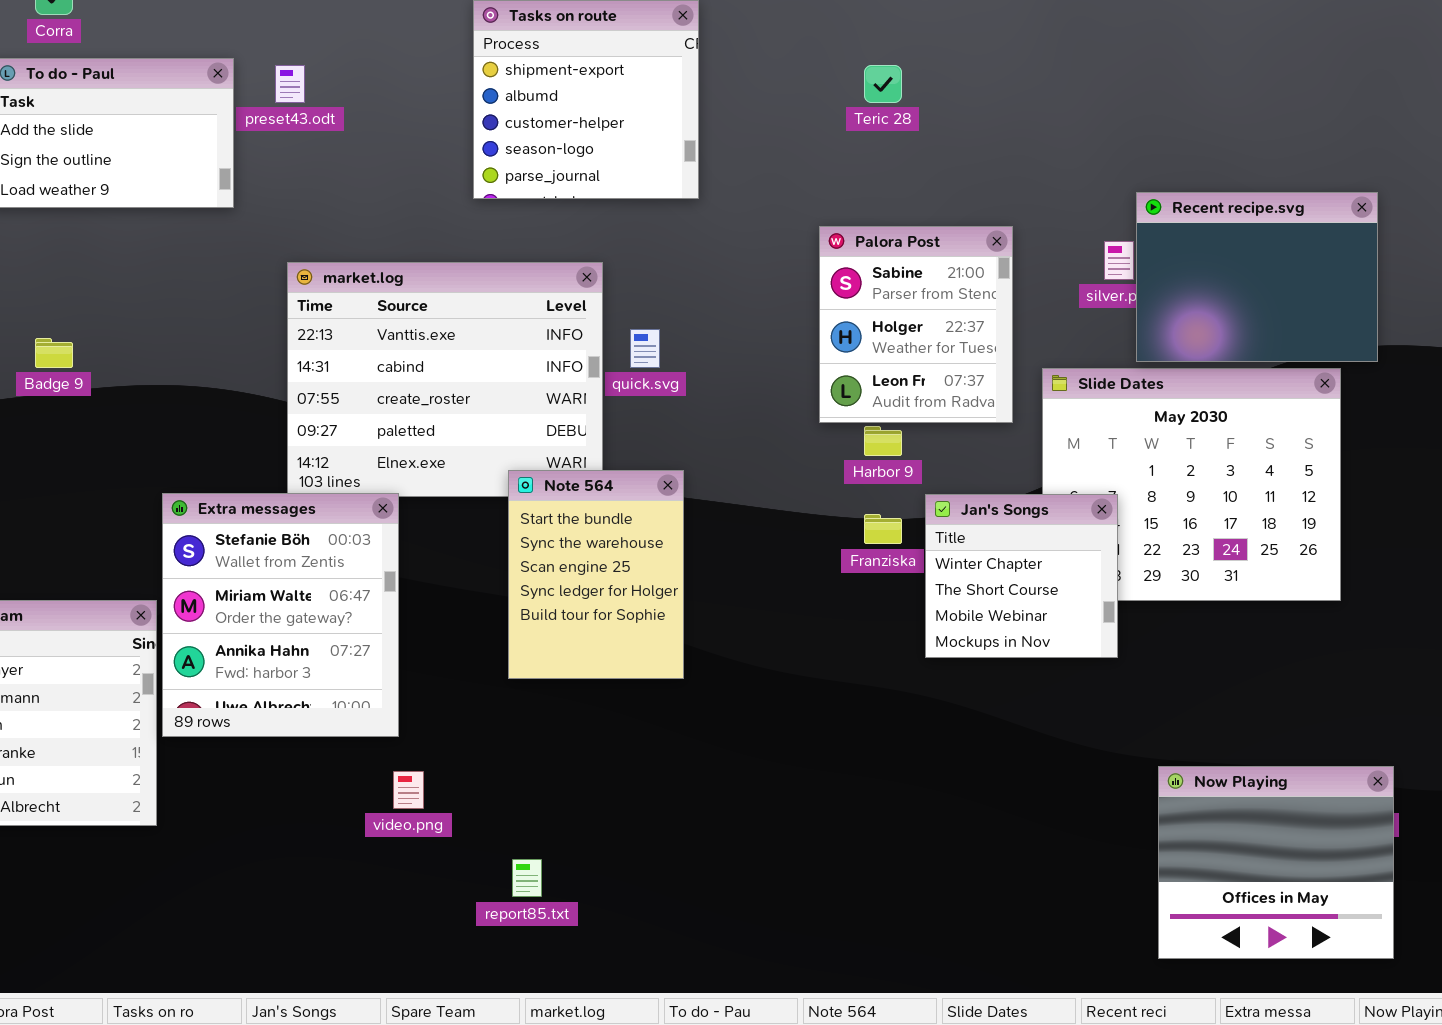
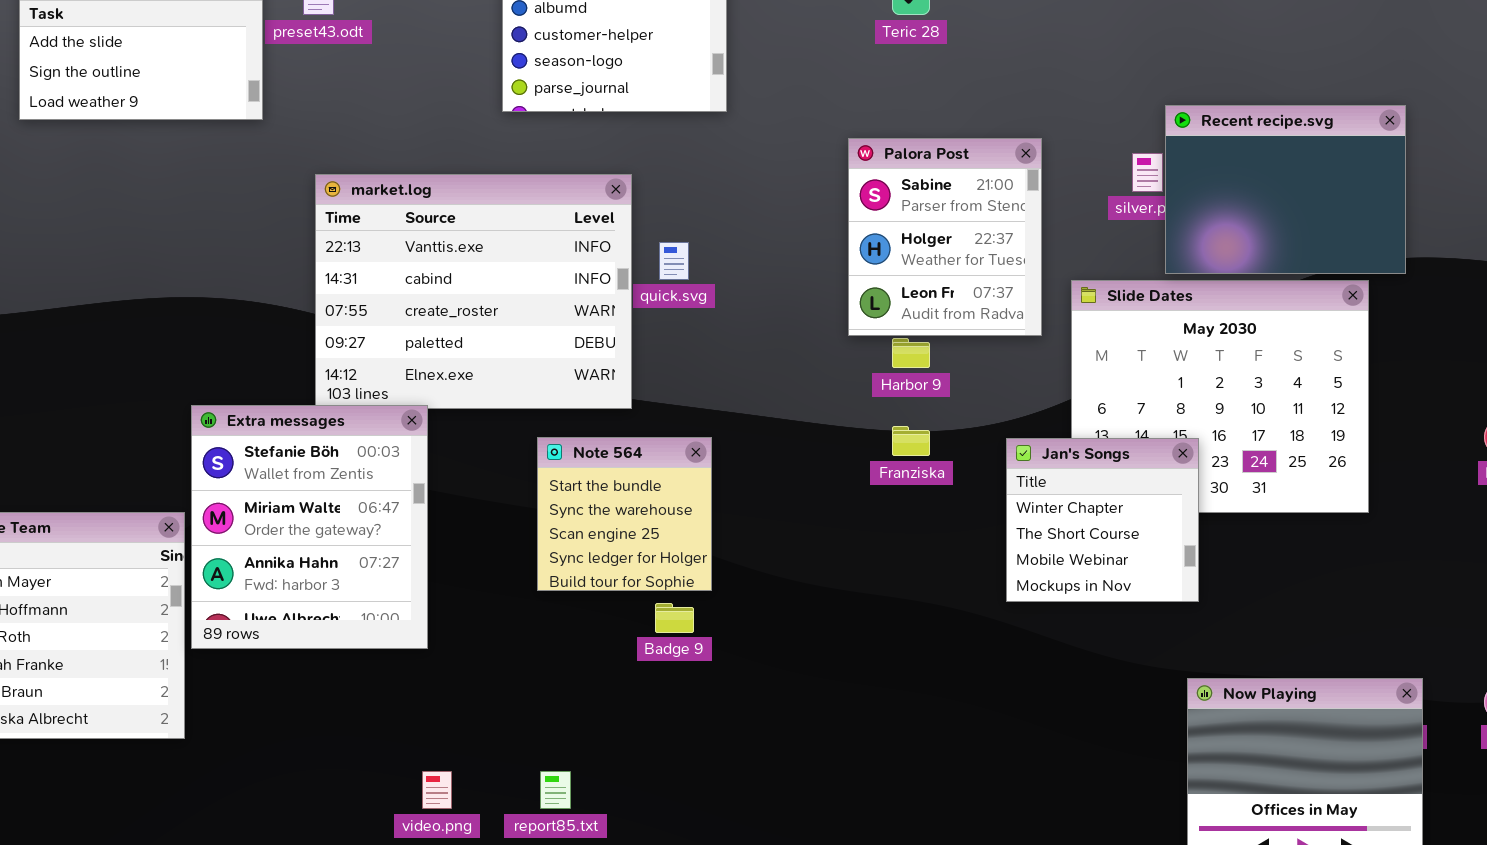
Badge 9: [35,338,73,368] -> [655,603,694,633], moved
Note 564: [508,470,684,679] -> [537,437,712,591], resized
Jan's Songs: [925,494,1118,658] -> [1006,438,1199,602], moved
video.png: [393,771,424,809] -> [422,771,452,809], moved

